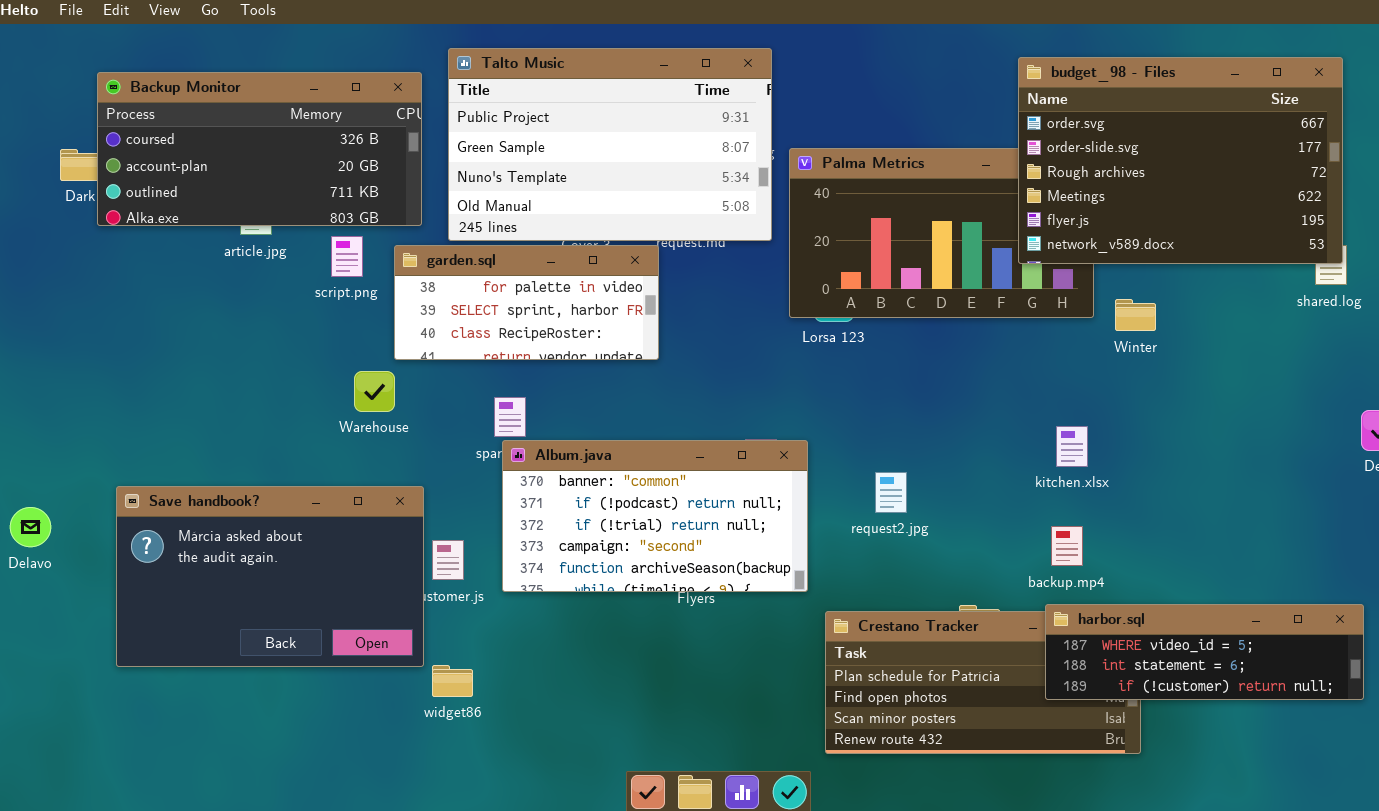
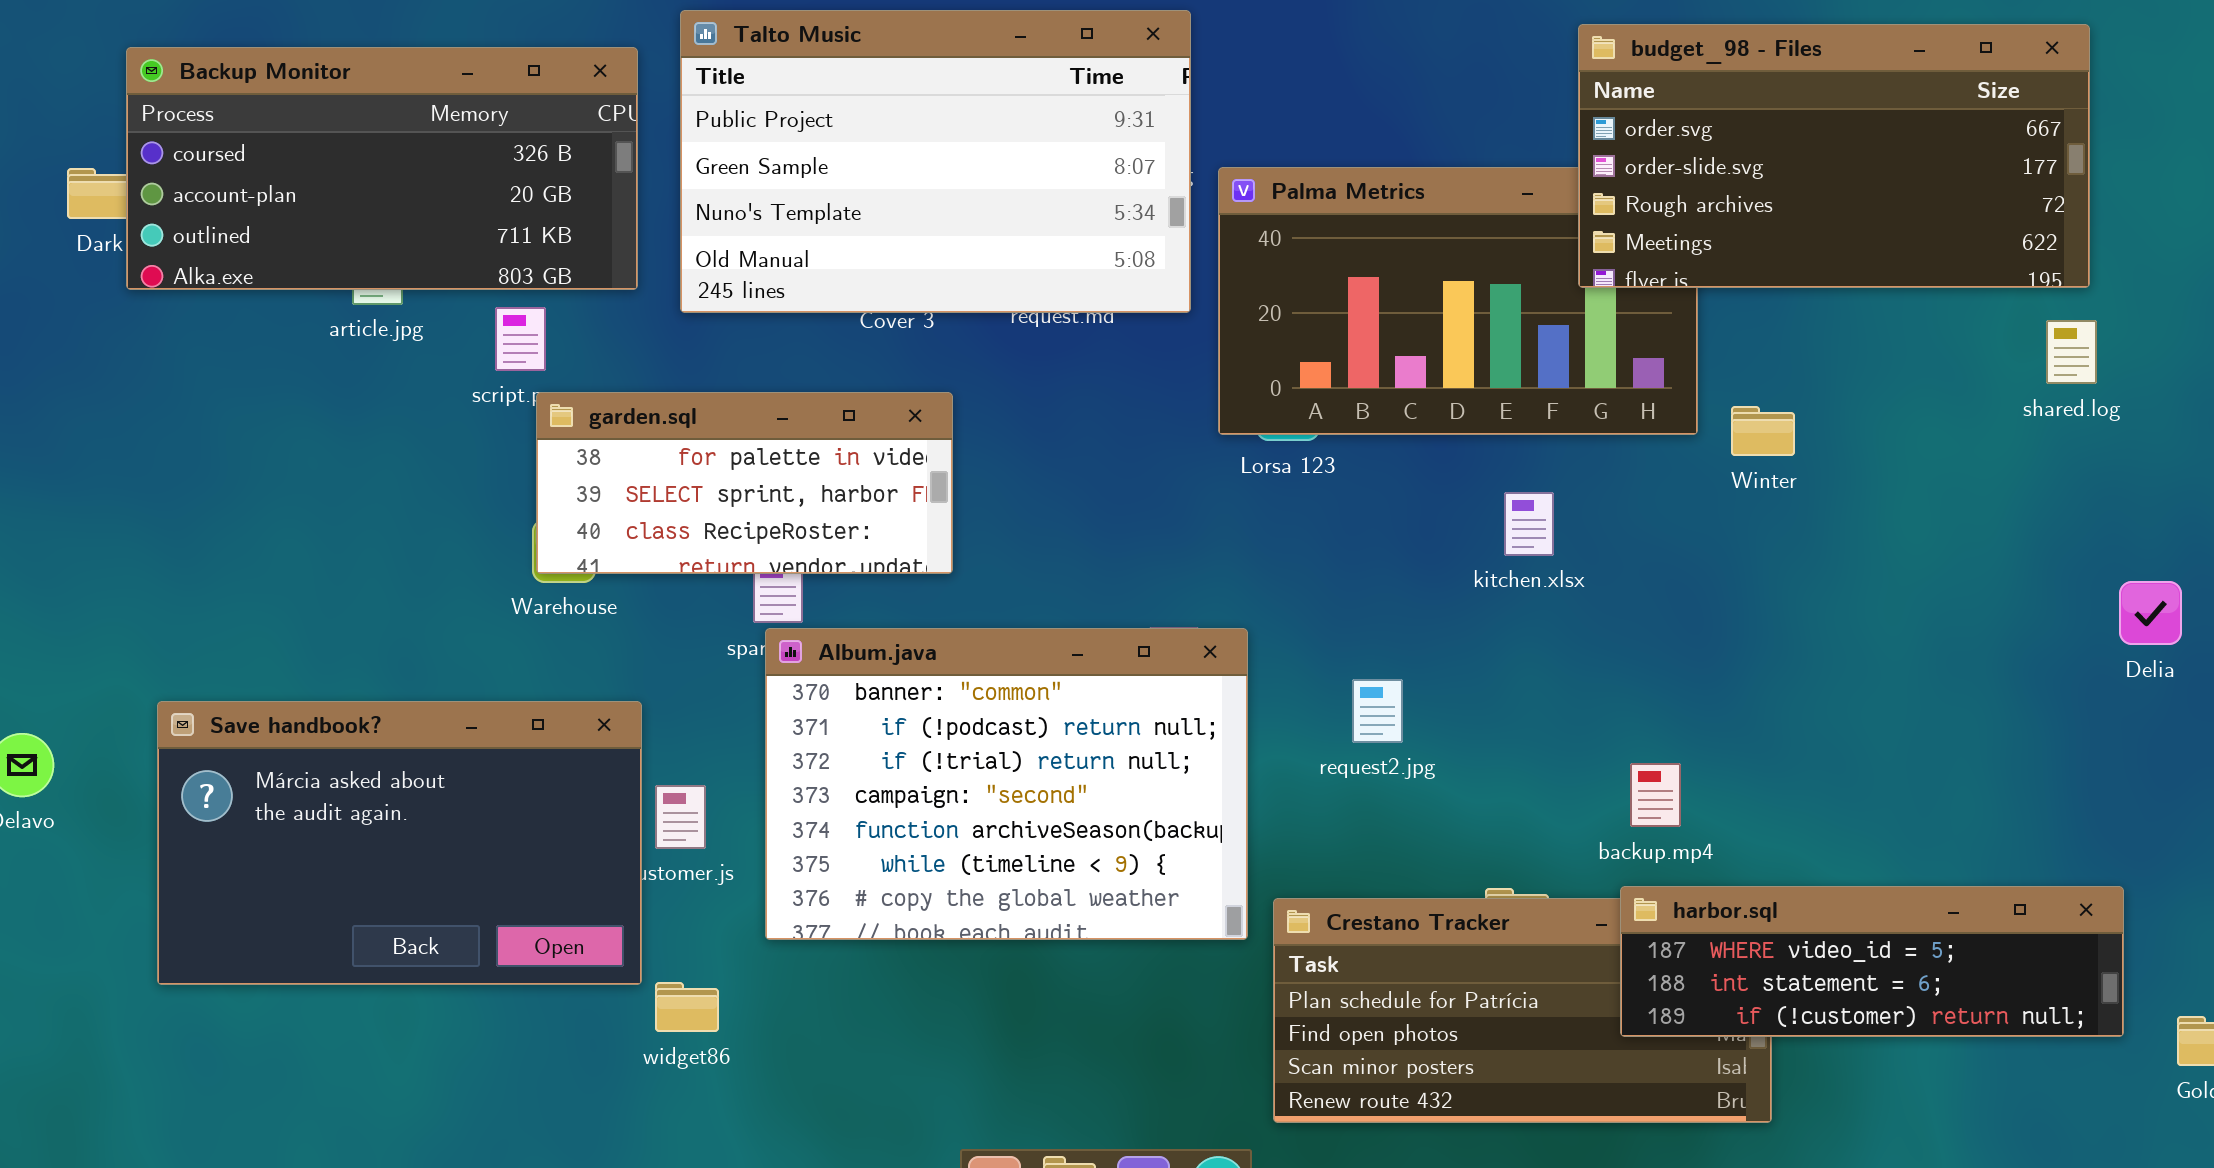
budget_98 - Files: [1018,57,1343,264] -> [1578,24,2090,288], resized
garden.sql: [394,245,659,360] -> [536,392,953,574], moved
kitchen.xlsx: [1056,426,1088,467] -> [1504,492,1554,556], moved
Album.java: [502,440,808,592] -> [765,628,1248,940], resized

